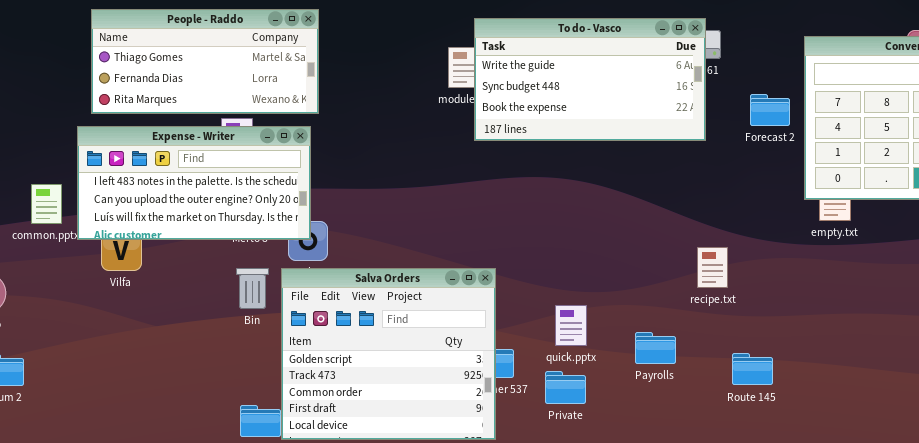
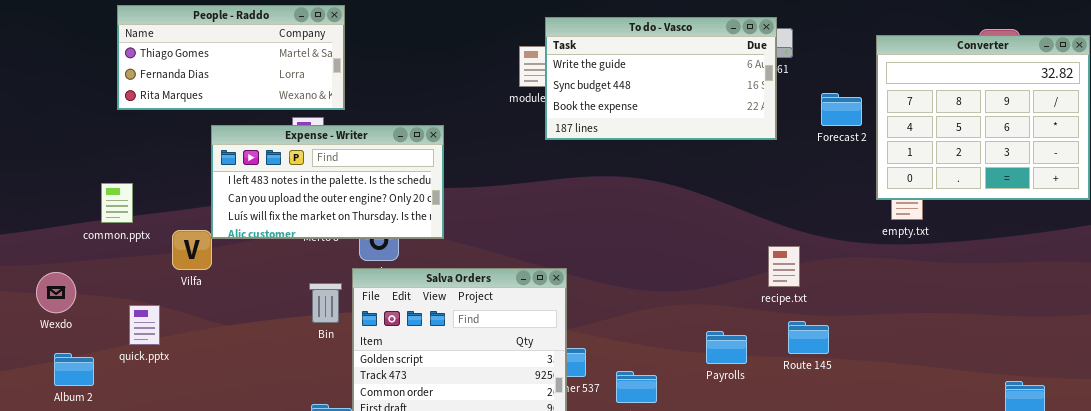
People - Raddo: [91,9,319,114] -> [117,5,345,110], moved
Expense - Writer: [77,126,311,240] -> [211,125,444,239], moved
Bin: [236,268,269,309] -> [309,283,342,323], moved
quick.pptx: [555,305,587,346] -> [129,305,160,345], moved
Route 145: [732,353,773,385] -> [788,321,829,354], moved

